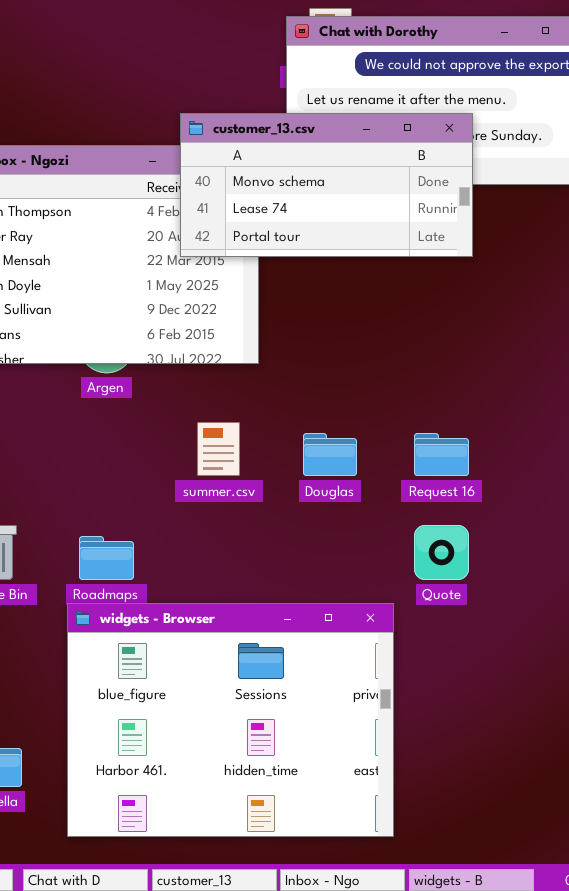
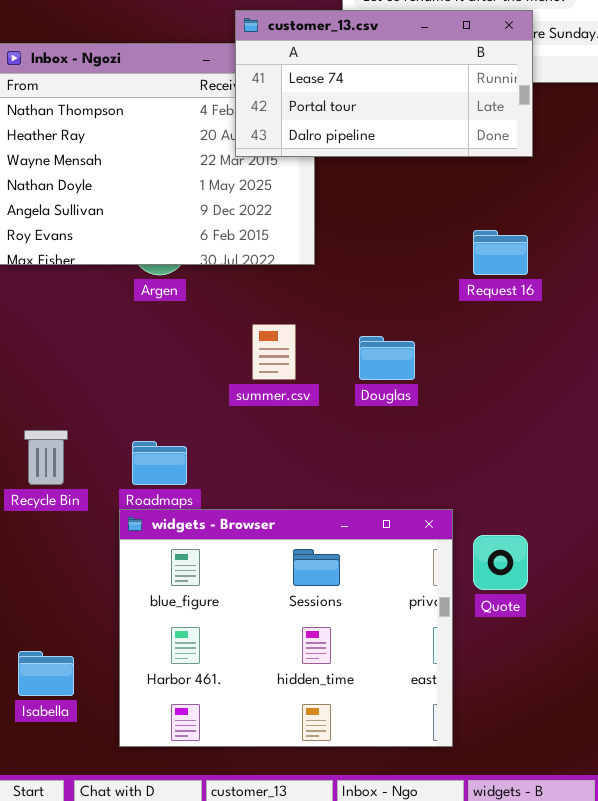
customer_13.csv: [180,113,473,257] -> [235,10,533,157], scrolled down 1 row
Request 16: [414,433,469,476] -> [473,230,528,275], moved
Quote: [414,525,469,580] -> [473,535,528,590], moved

